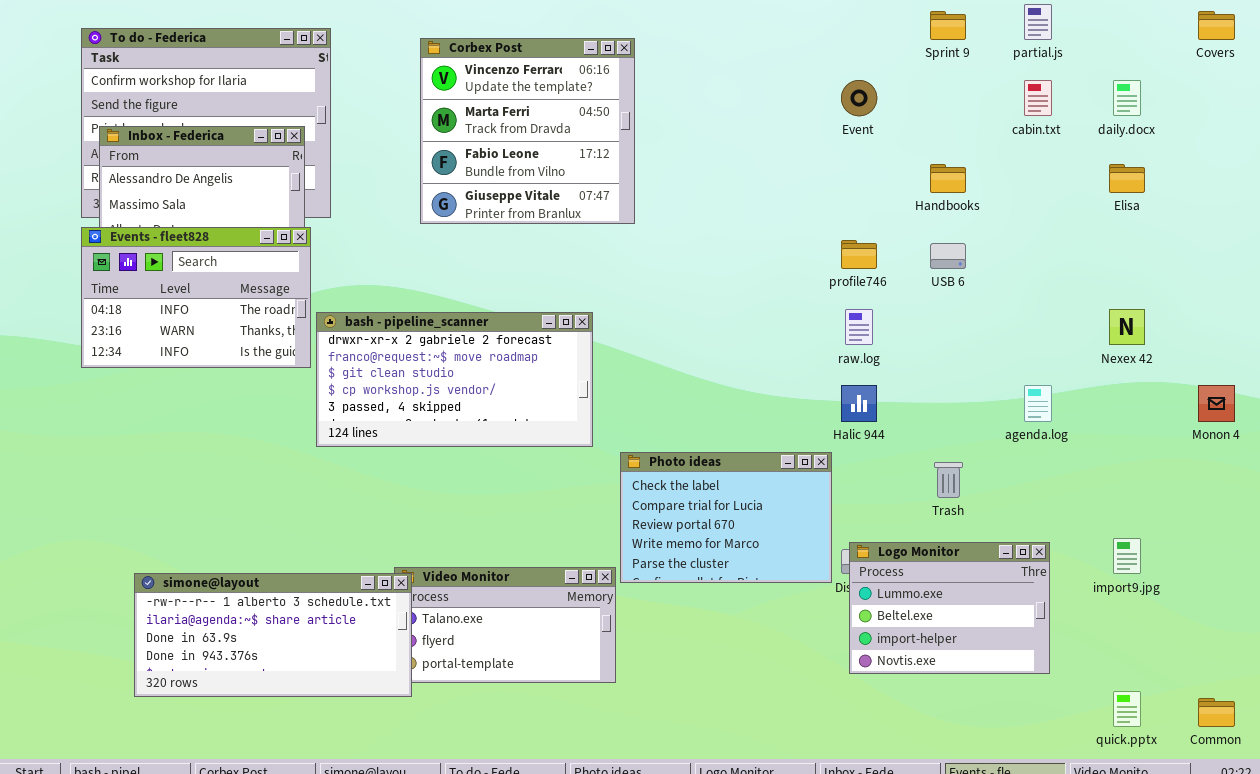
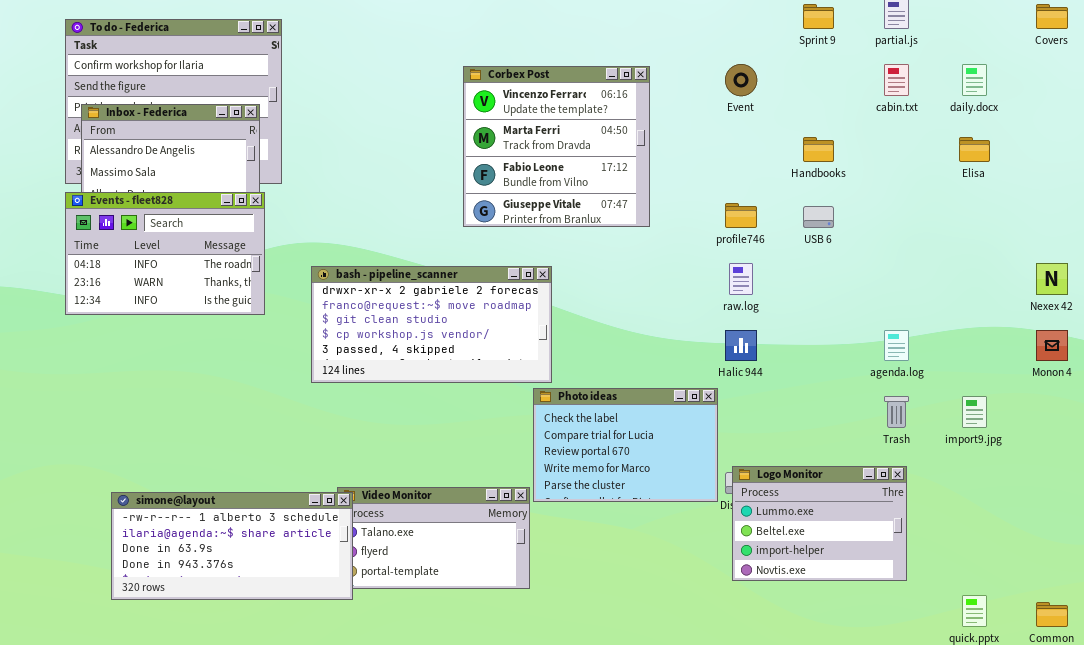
Corbex Post: [420,38,635,224] -> [463,66,650,227], moved
Nexex 42: [1109,309,1145,345] -> [1036,263,1068,295], moved
bash - pipeline_scanner: [316,312,593,447] -> [311,266,552,383], moved
Trash: [934,462,963,498] -> [884,396,909,428], moved
import9.jpg: [1113,538,1141,574] -> [962,396,987,428], moved

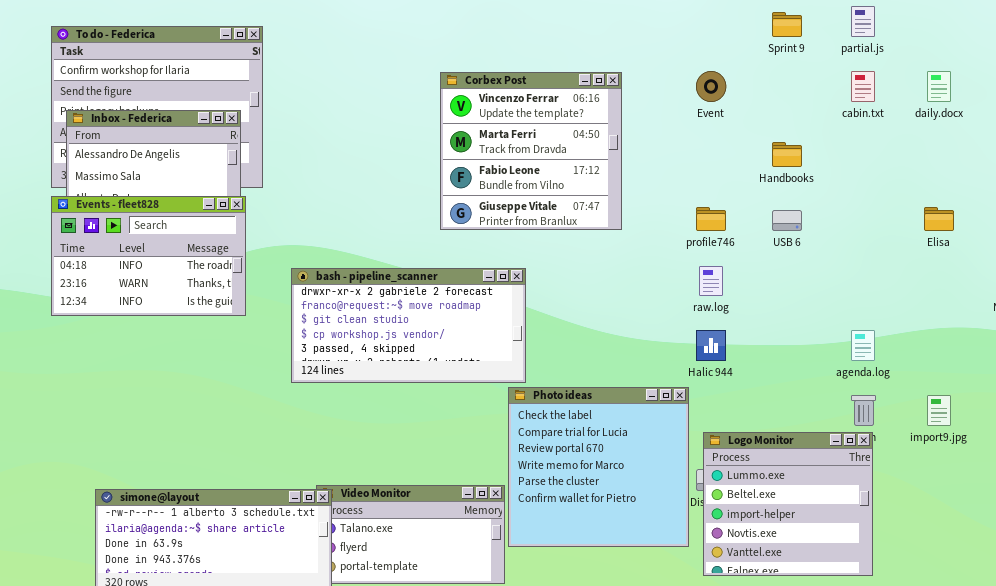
Elisa: [959,137,990,162] -> [924,207,954,231], moved
Photo ideas: [533,388,718,502] -> [508,387,689,547], resized
Logo Monitor: [732,466,907,581] -> [703,432,873,576], resized

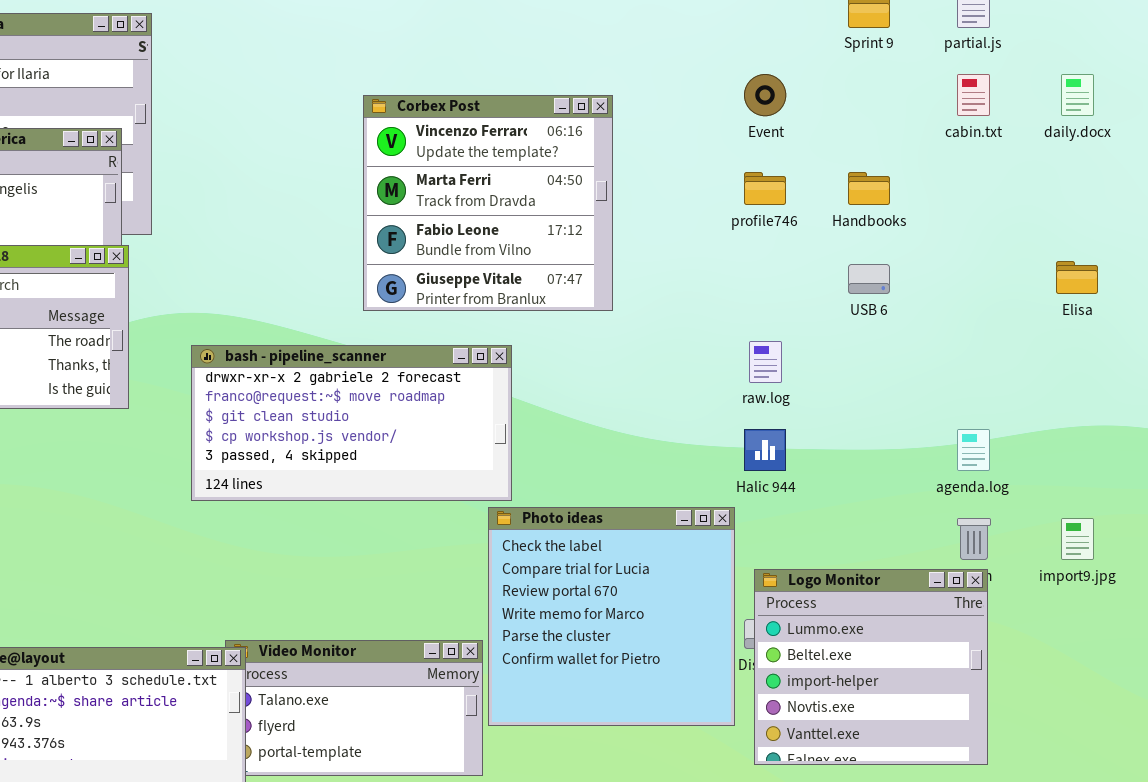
Corbex Post: [440,72,622,230] -> [363,95,613,311], moved
profile746: [696,207,726,231] -> [744,172,786,205], moved

